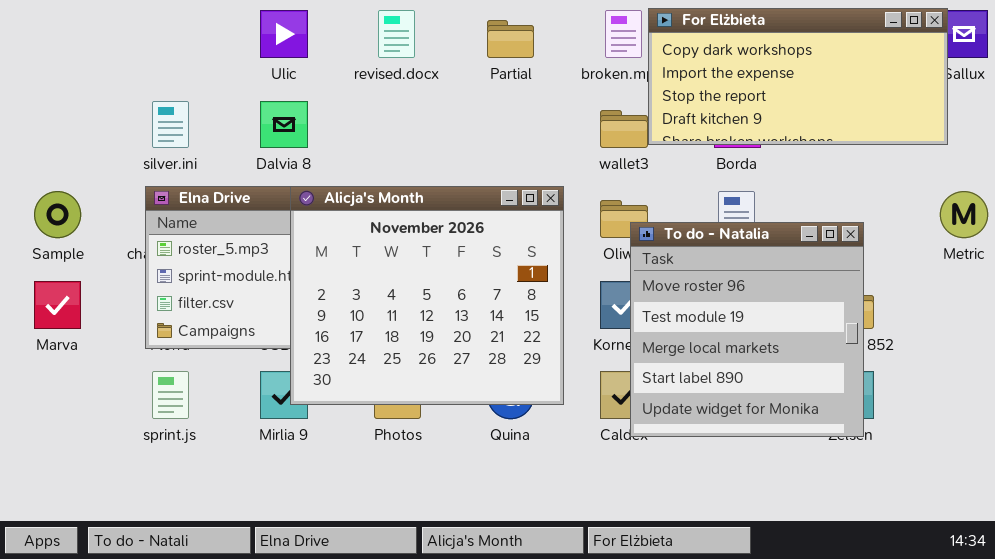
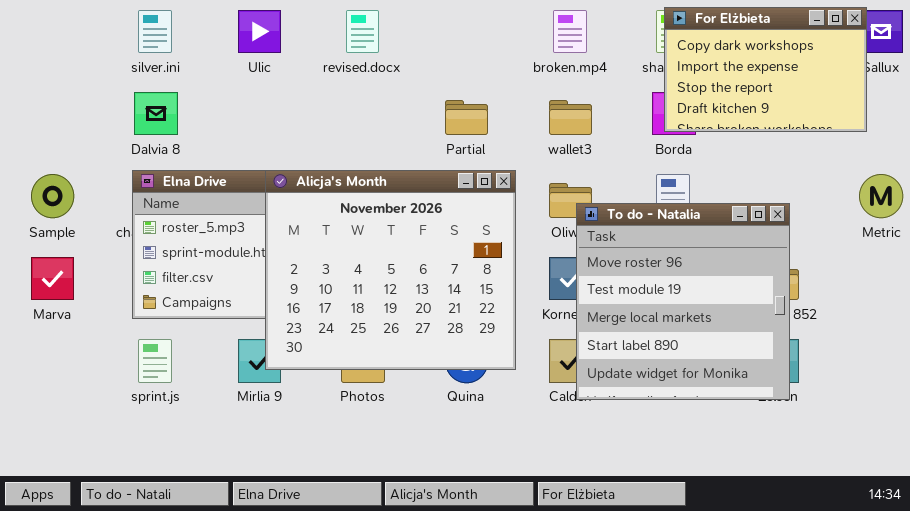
For Elżbieta: [648,8,948,145] -> [664,7,867,132], resized
Partial: [487,20,534,58] -> [445,100,488,135], moved
silver.ini: [152,101,189,148] -> [138,10,172,53], moved
Dalvia 8: [260,101,308,148] -> [134,92,178,135], moved

